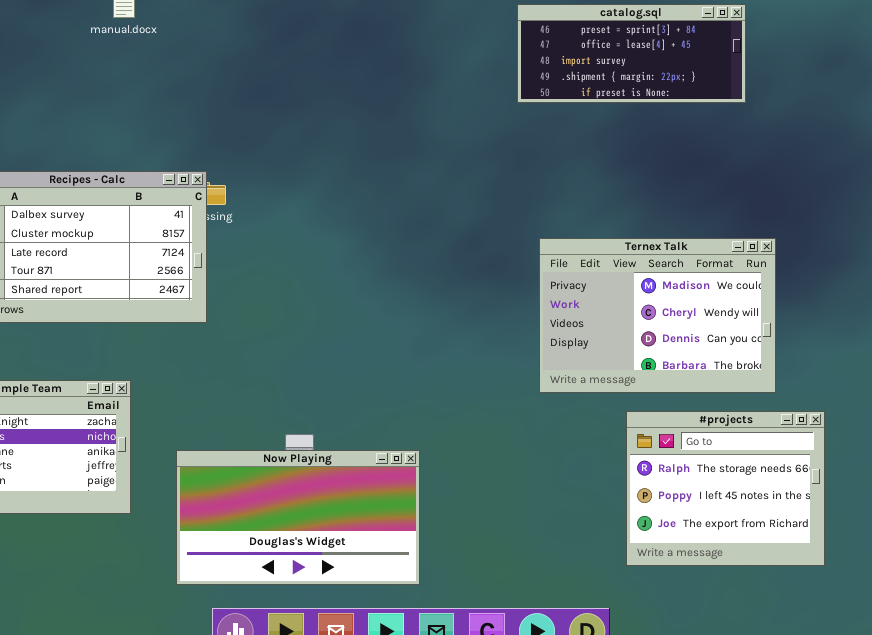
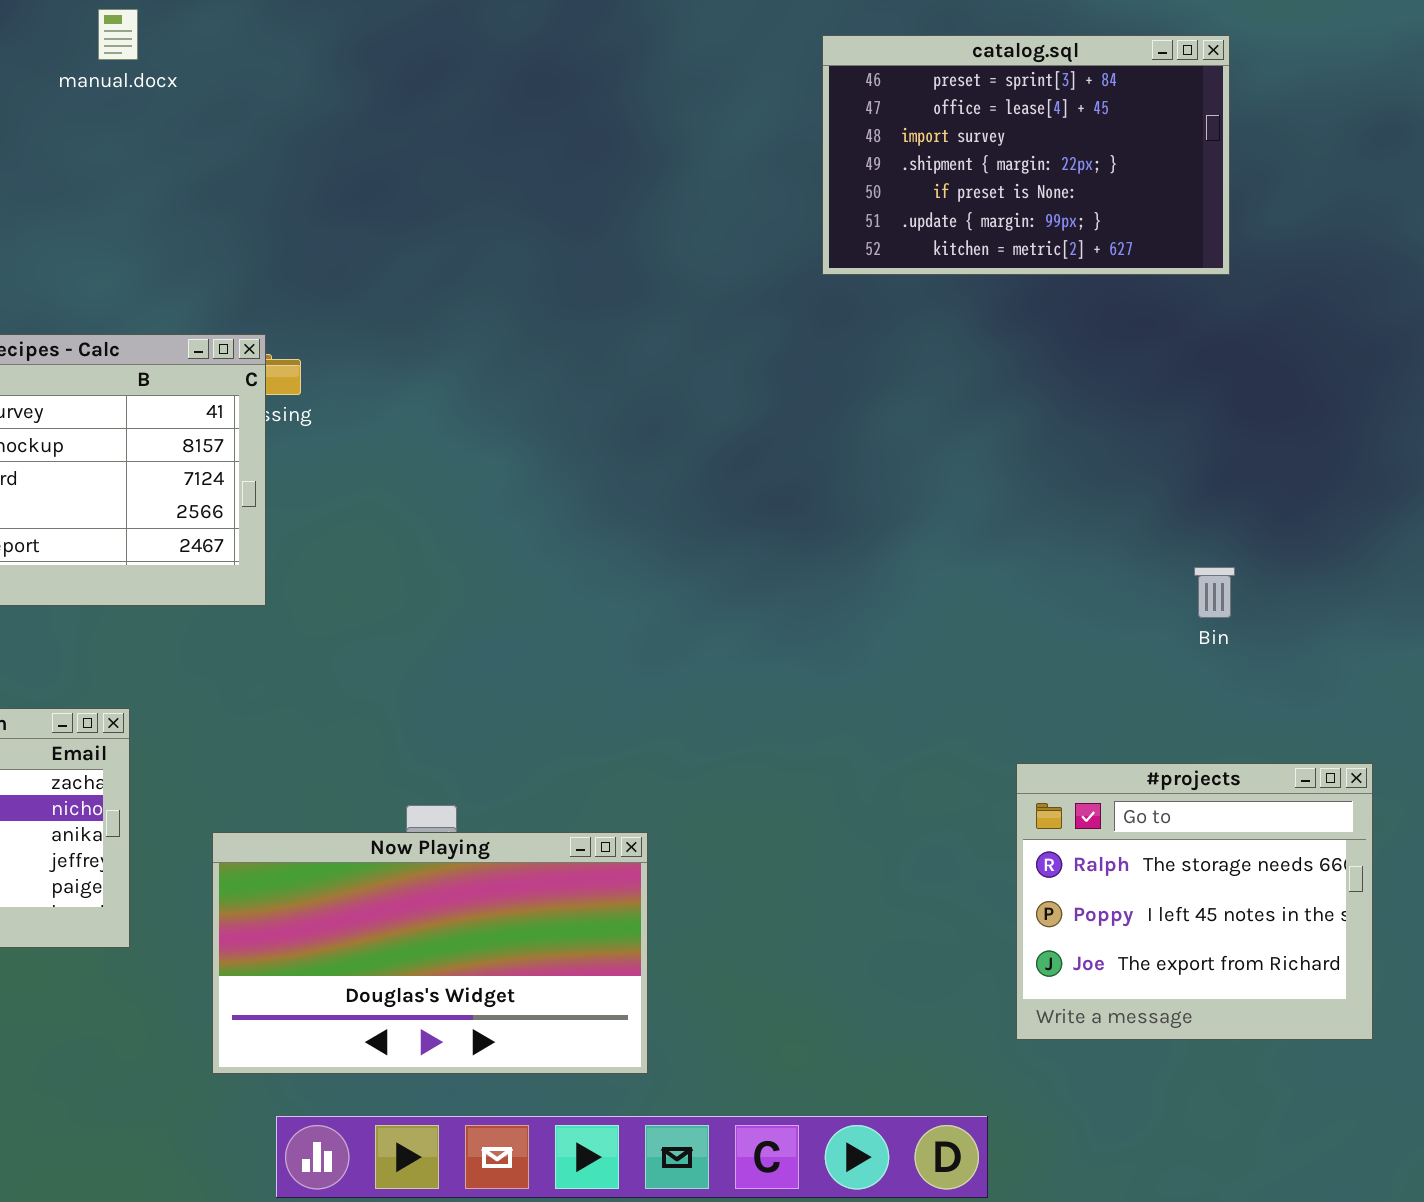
catalog.sql: [517,4,746,103] -> [822,35,1230,275], resized
Ternex Talk: [539,238,776,393] -> none, closed

